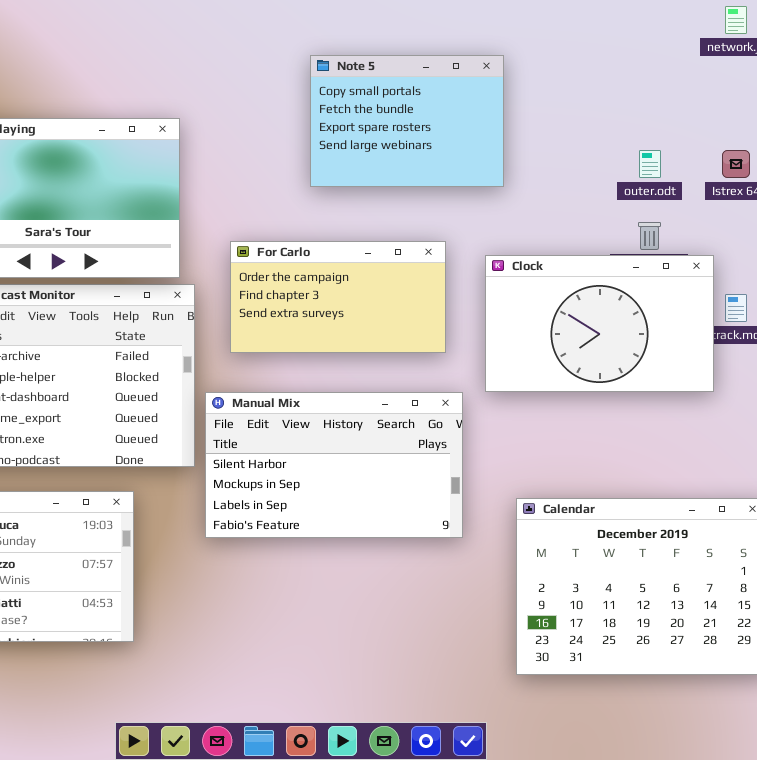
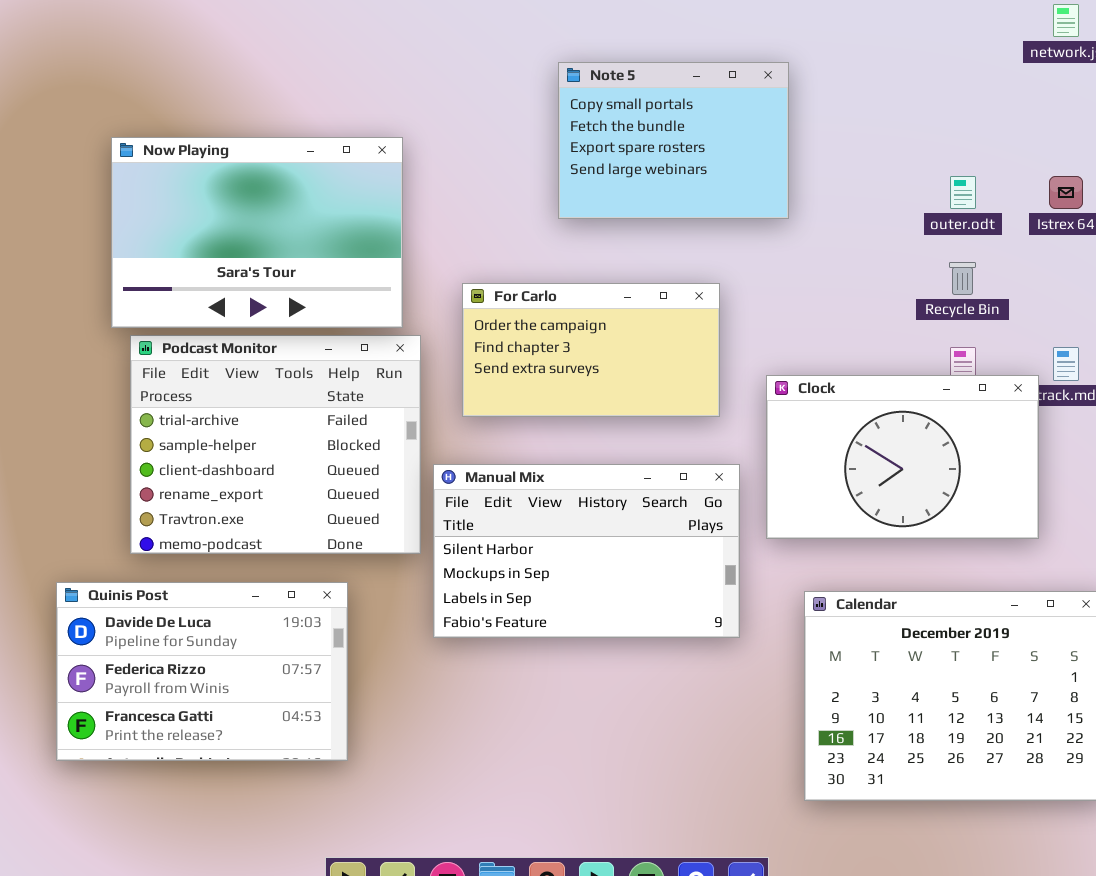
Clock: [485,255,714,392] -> [766,375,1039,539], moved

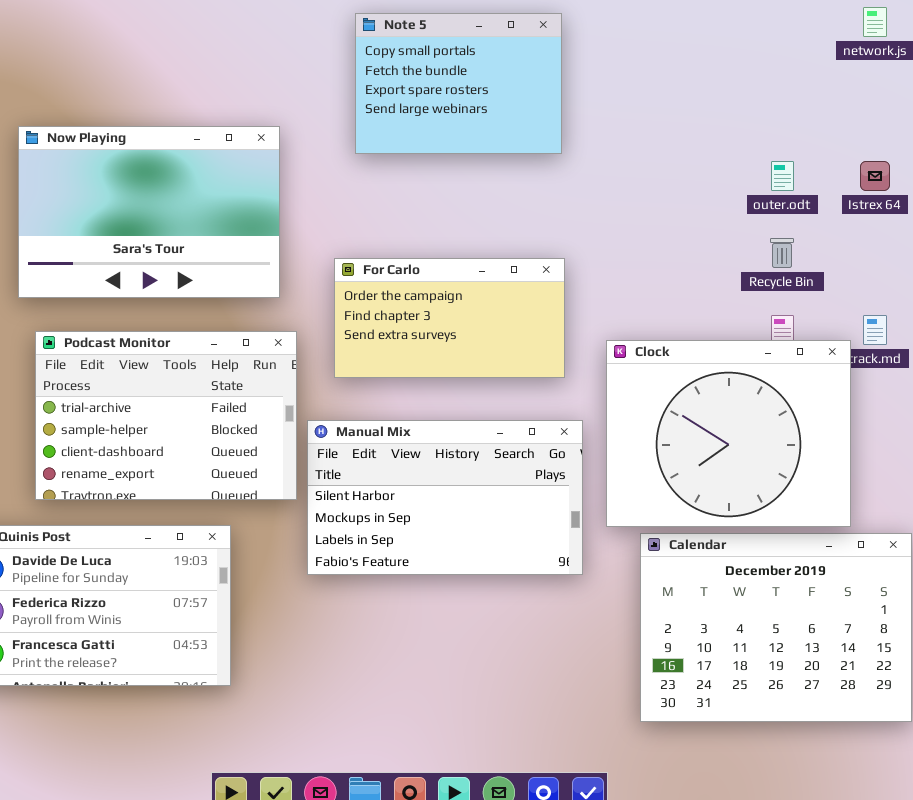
Note 5: [558,62,789,219] -> [355,13,562,154], moved
Podcast Monitor: [130,335,421,554] -> [35,331,297,500], resized
Clock: [766,375,1039,539] -> [606,340,851,527], resized

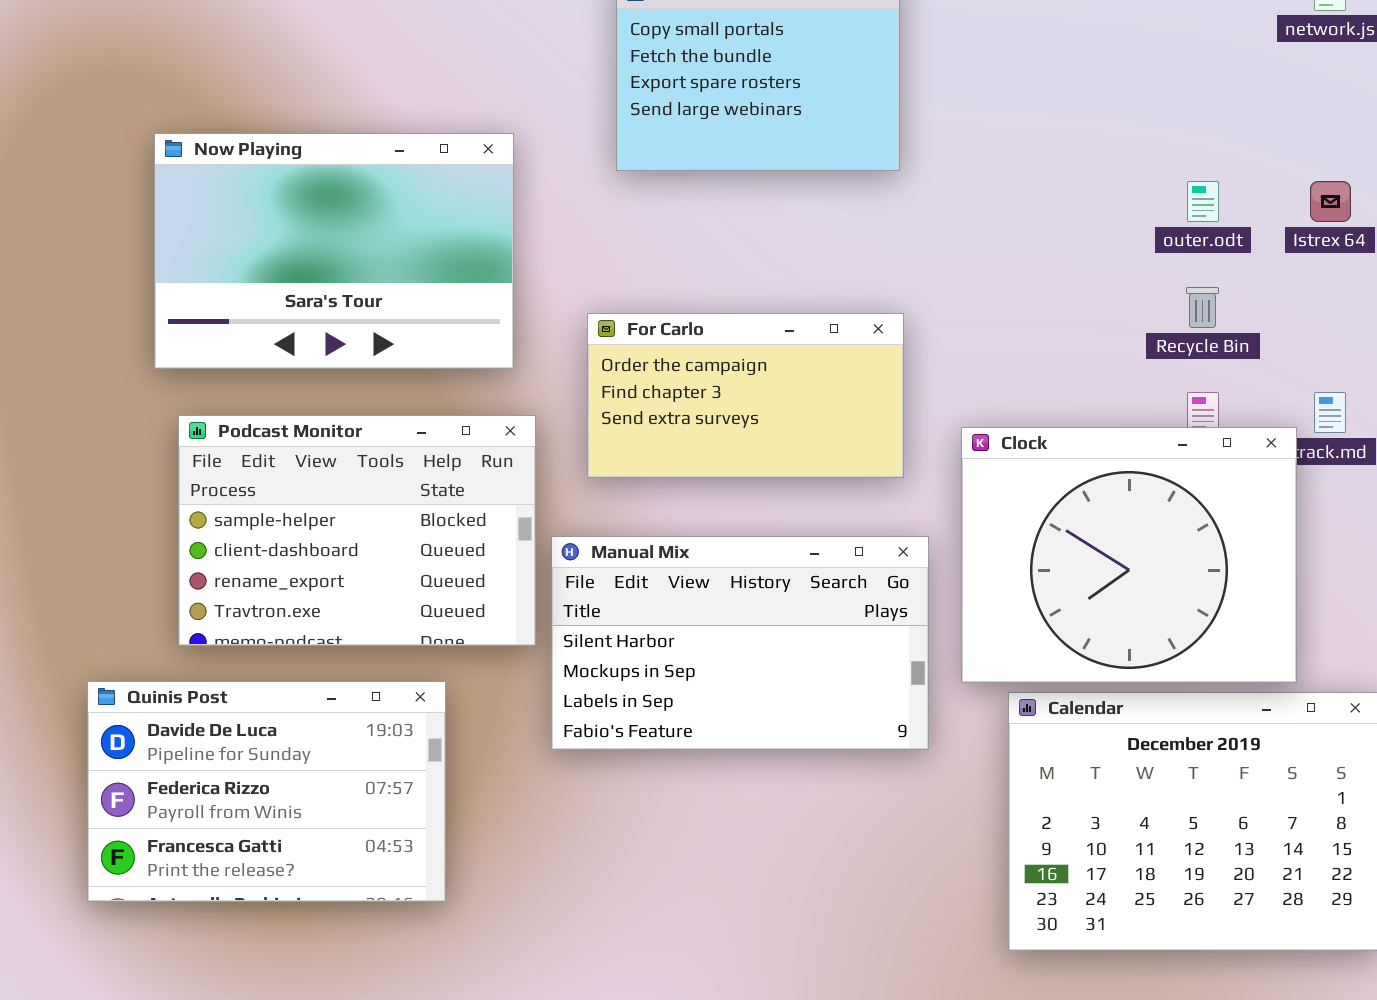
Podcast Monitor: [35,331,297,500] -> [178,415,536,646], scrolled down 1 row

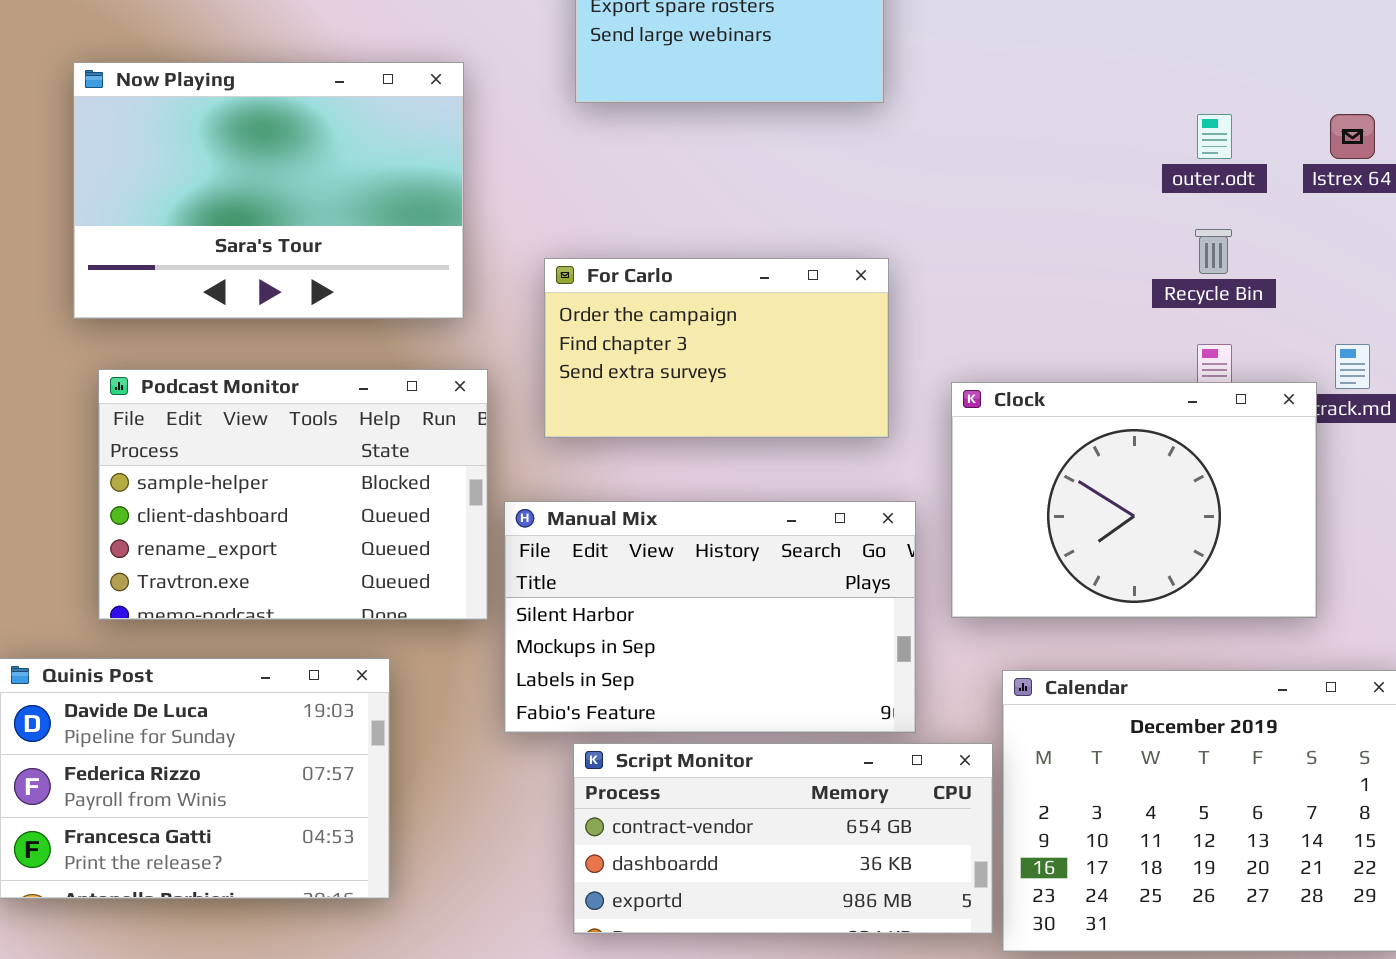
Clock: [961,427,1297,683] -> [951,382,1317,618], resized
Script Monitor: none -> [573,743,993,934], opened

